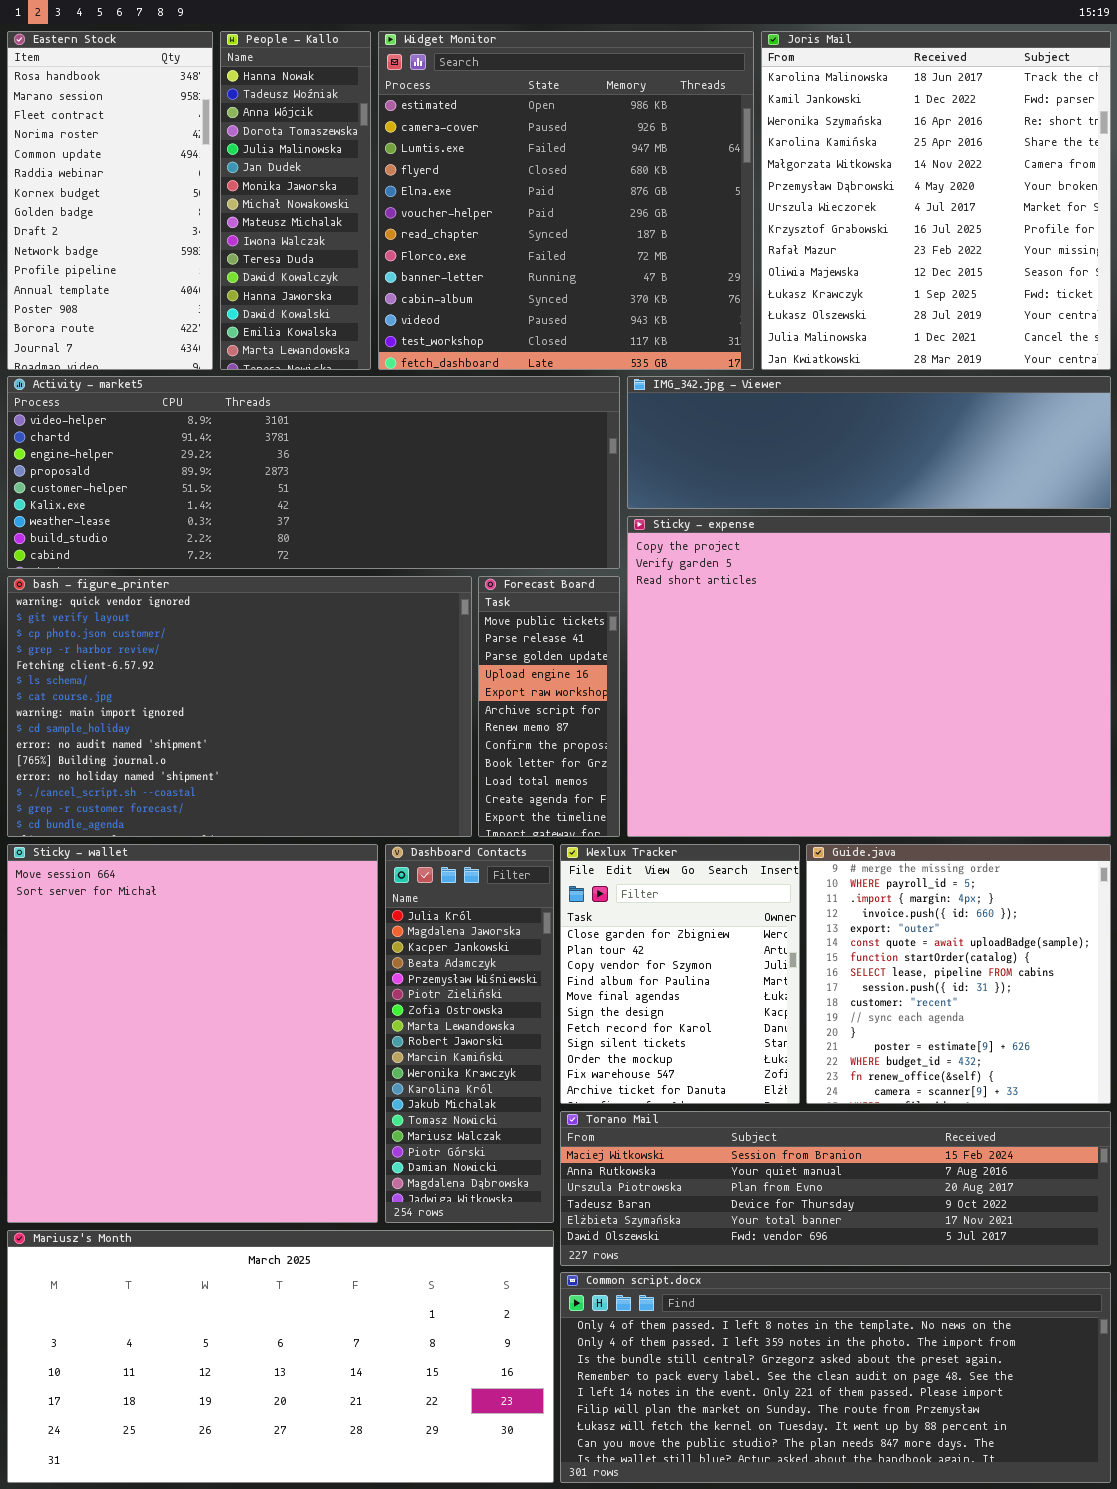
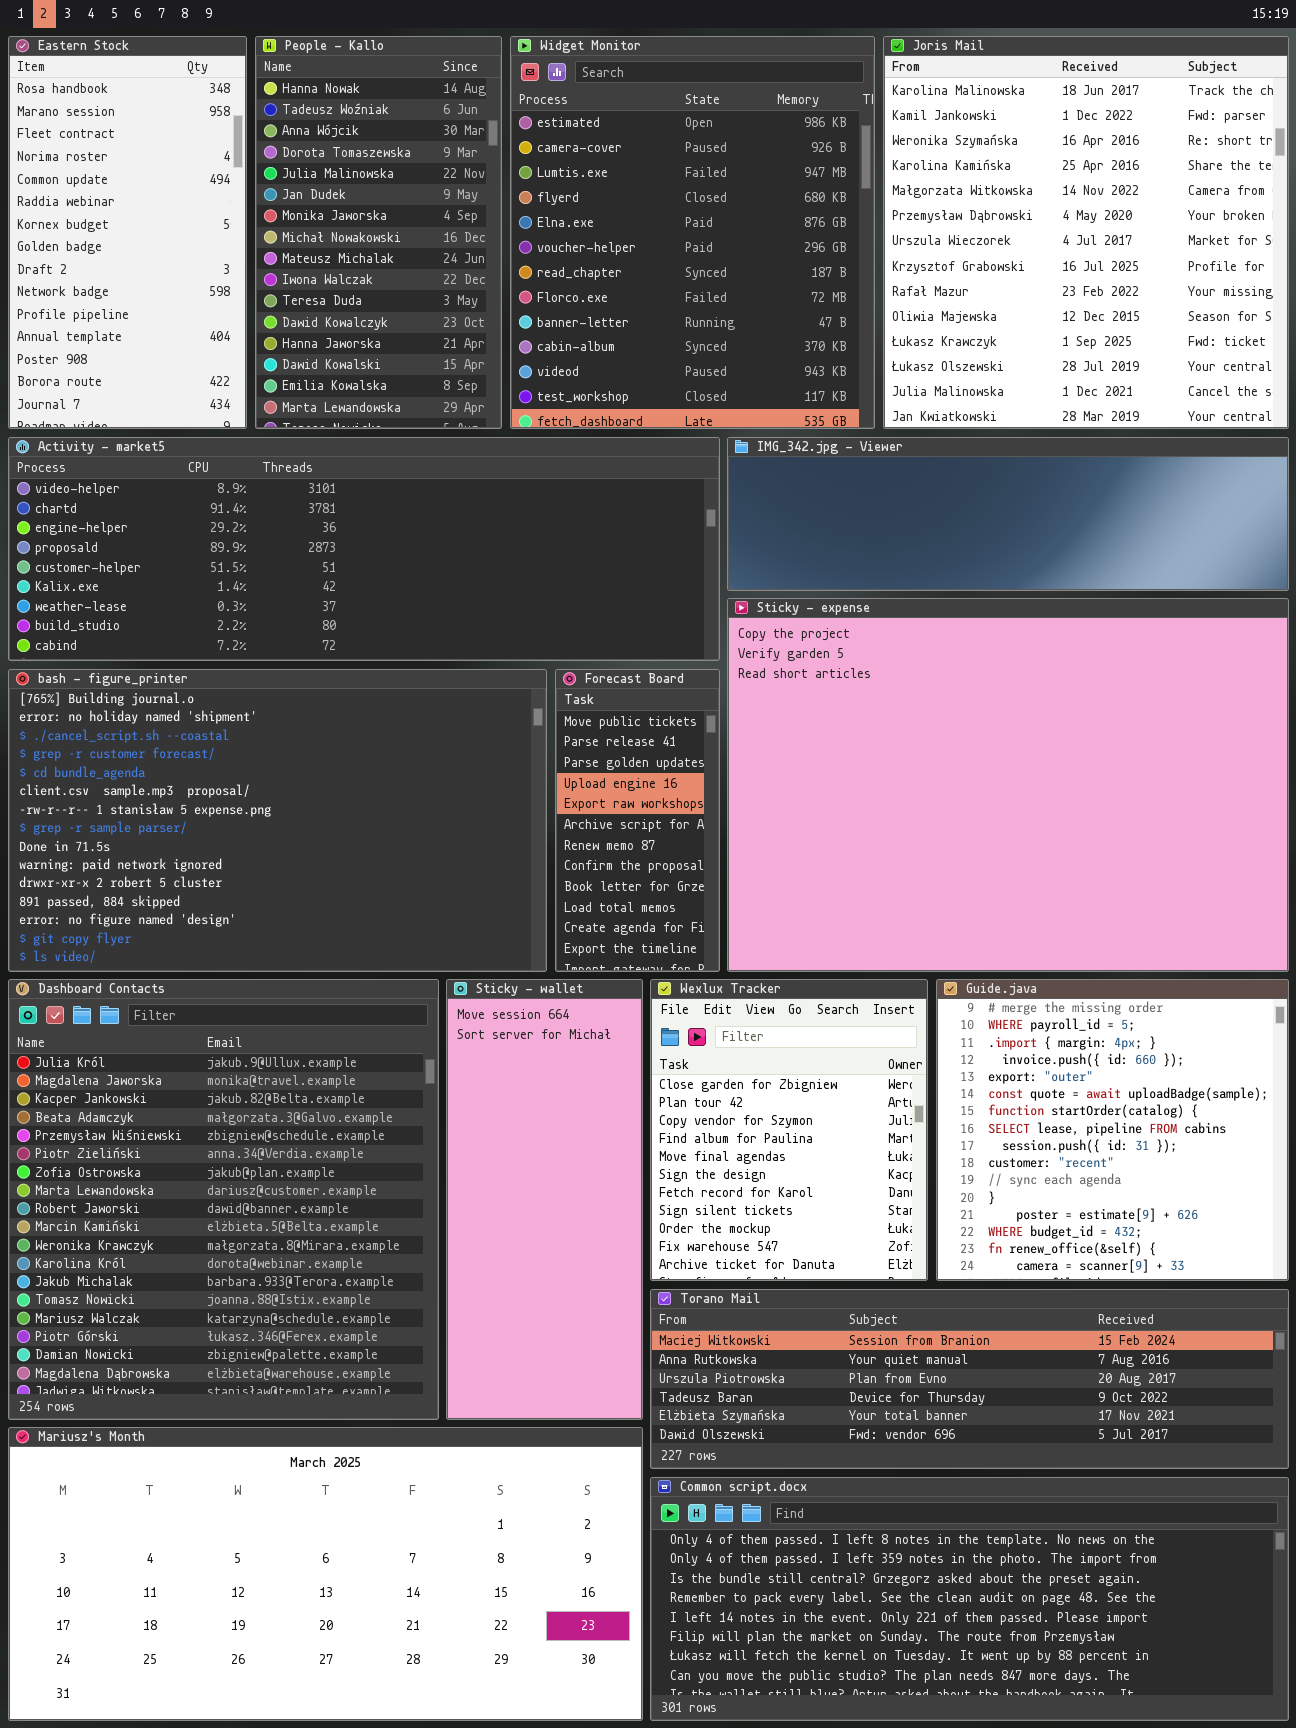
People - Kallo: [220,31,371,370] -> [255,36,502,429], resized
Widget Monitor: [378,31,754,370] -> [510,36,875,429], resized
bash - figure_printer: [7,576,472,837] -> [8,669,547,972], scrolled down 10 rows
Sticky - wallet: [7,844,378,1223] -> [446,979,643,1420], moved, resized
Dashboard Contacts: [385,844,554,1223] -> [8,979,439,1420], moved, resized

